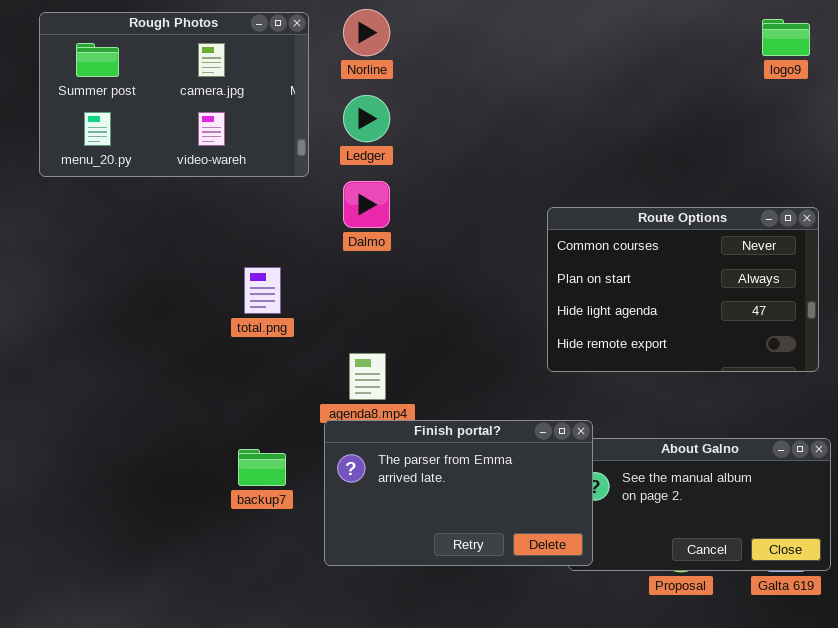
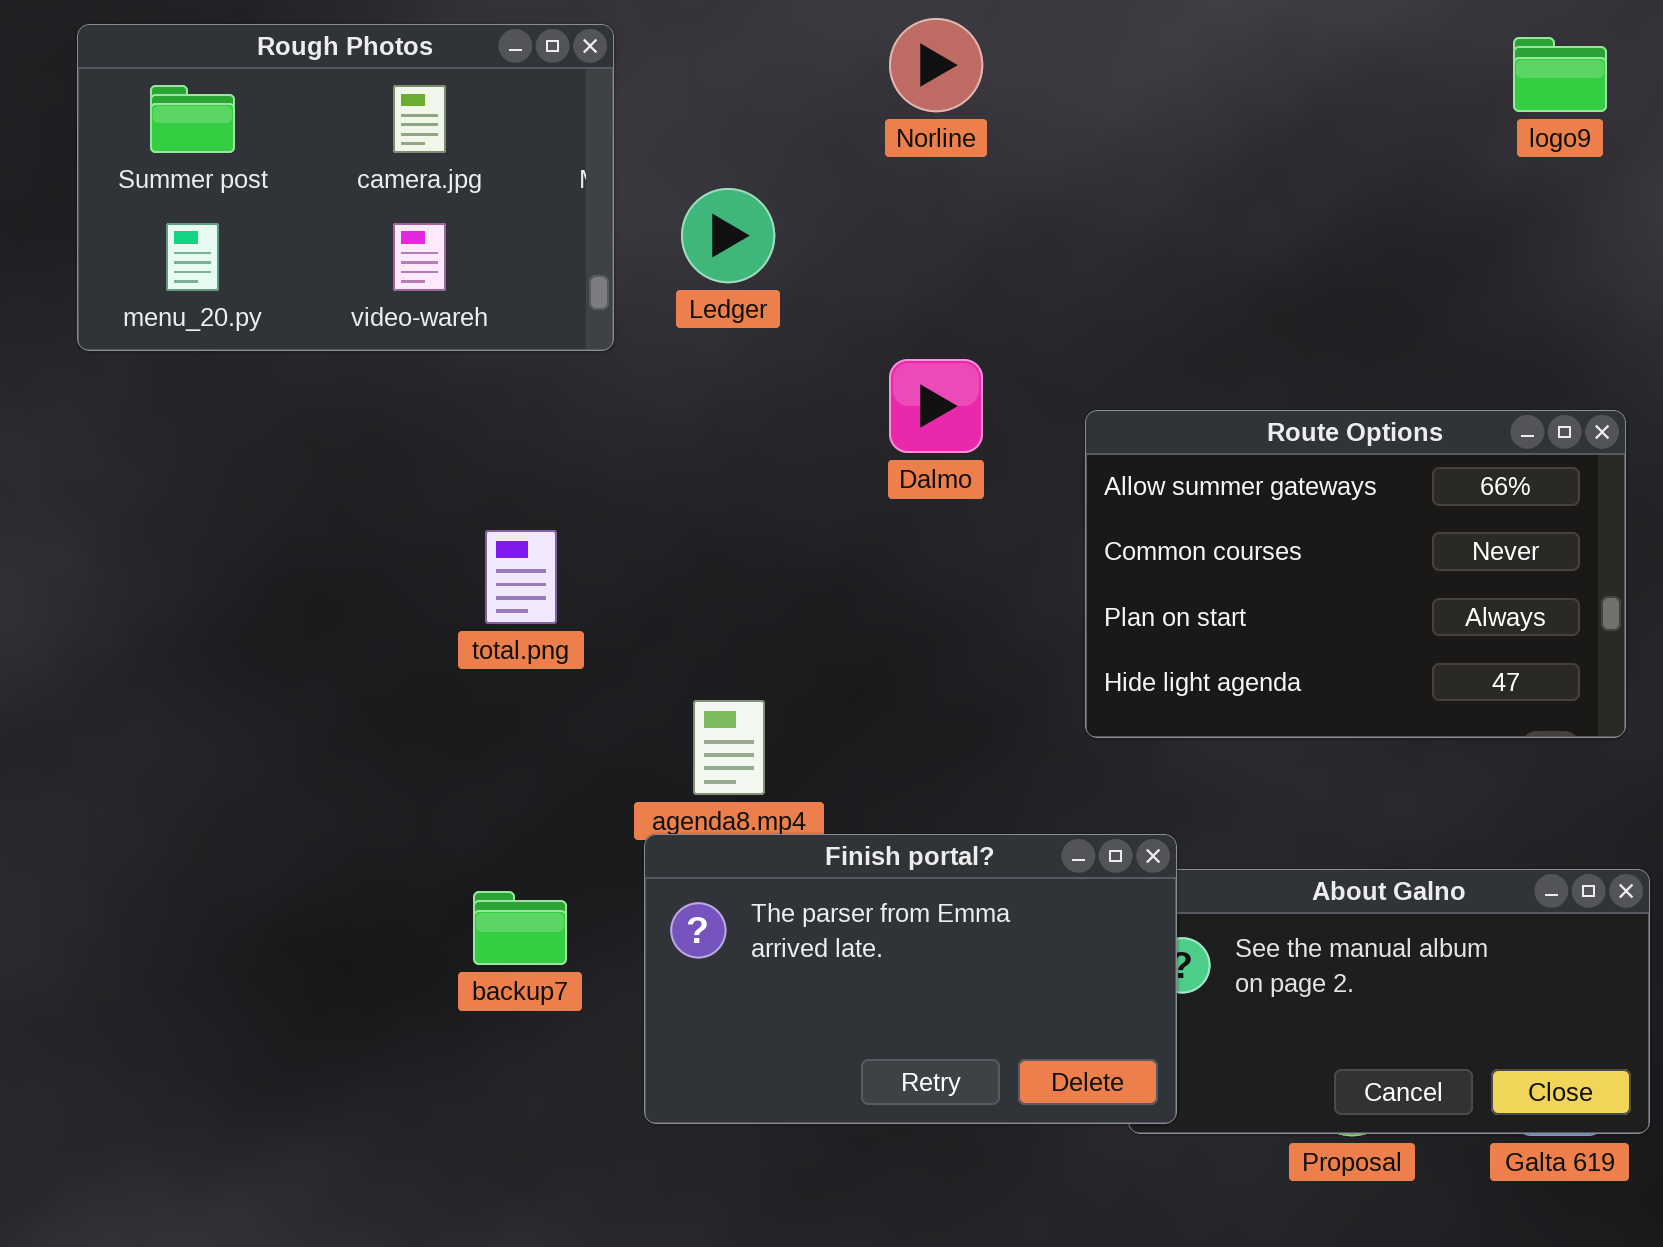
Norline: [343,9,390,56] -> [889,18,983,112], moved
Dalmo: [343,181,390,228] -> [889,359,983,453], moved
Route Options: [547,207,819,372] -> [1085,410,1626,738], scrolled up 1 row

